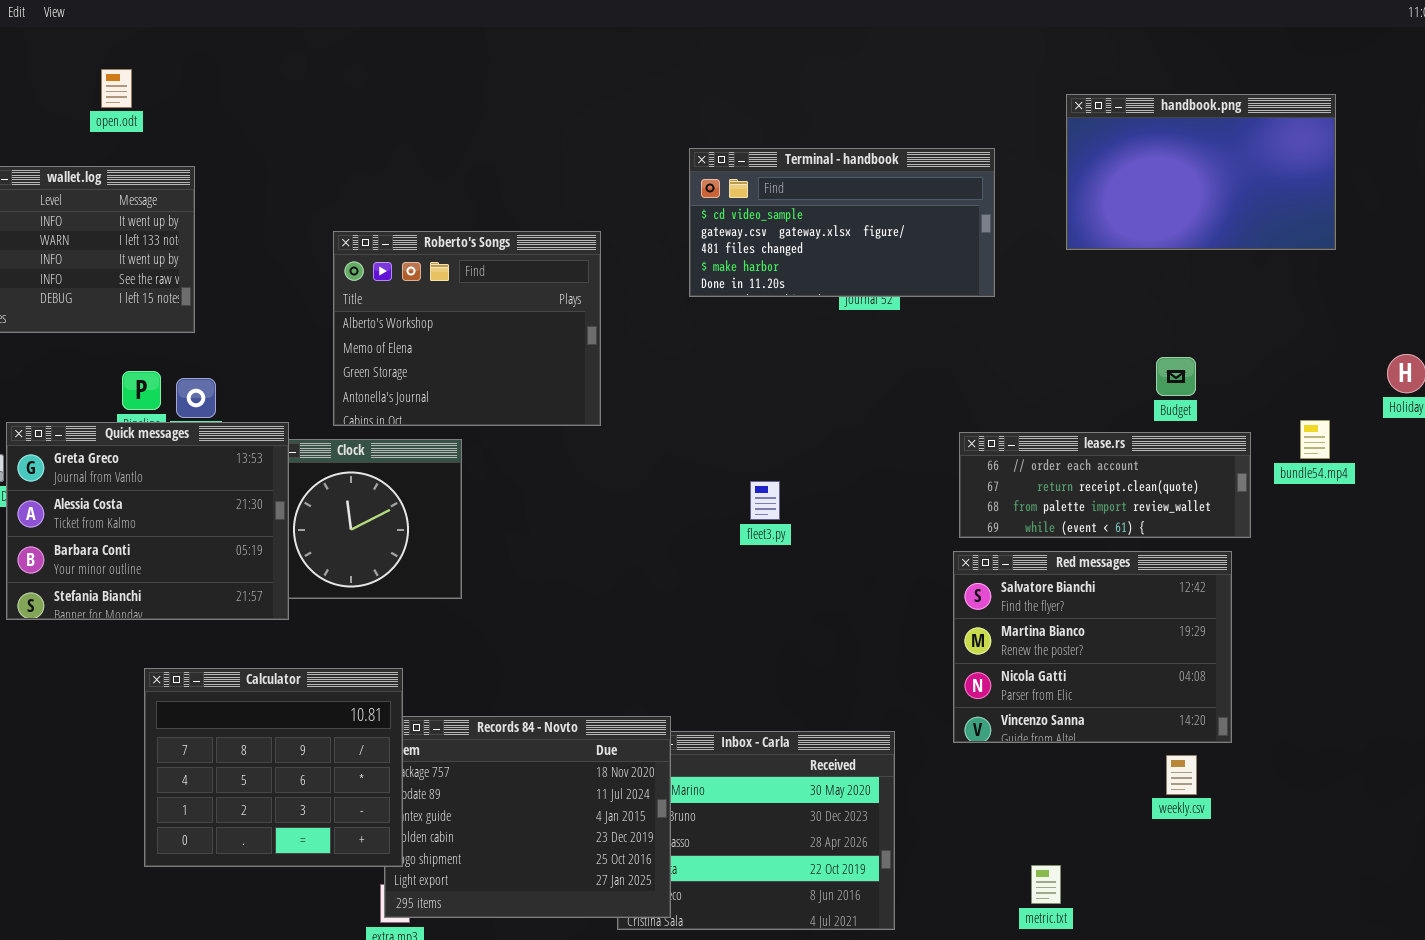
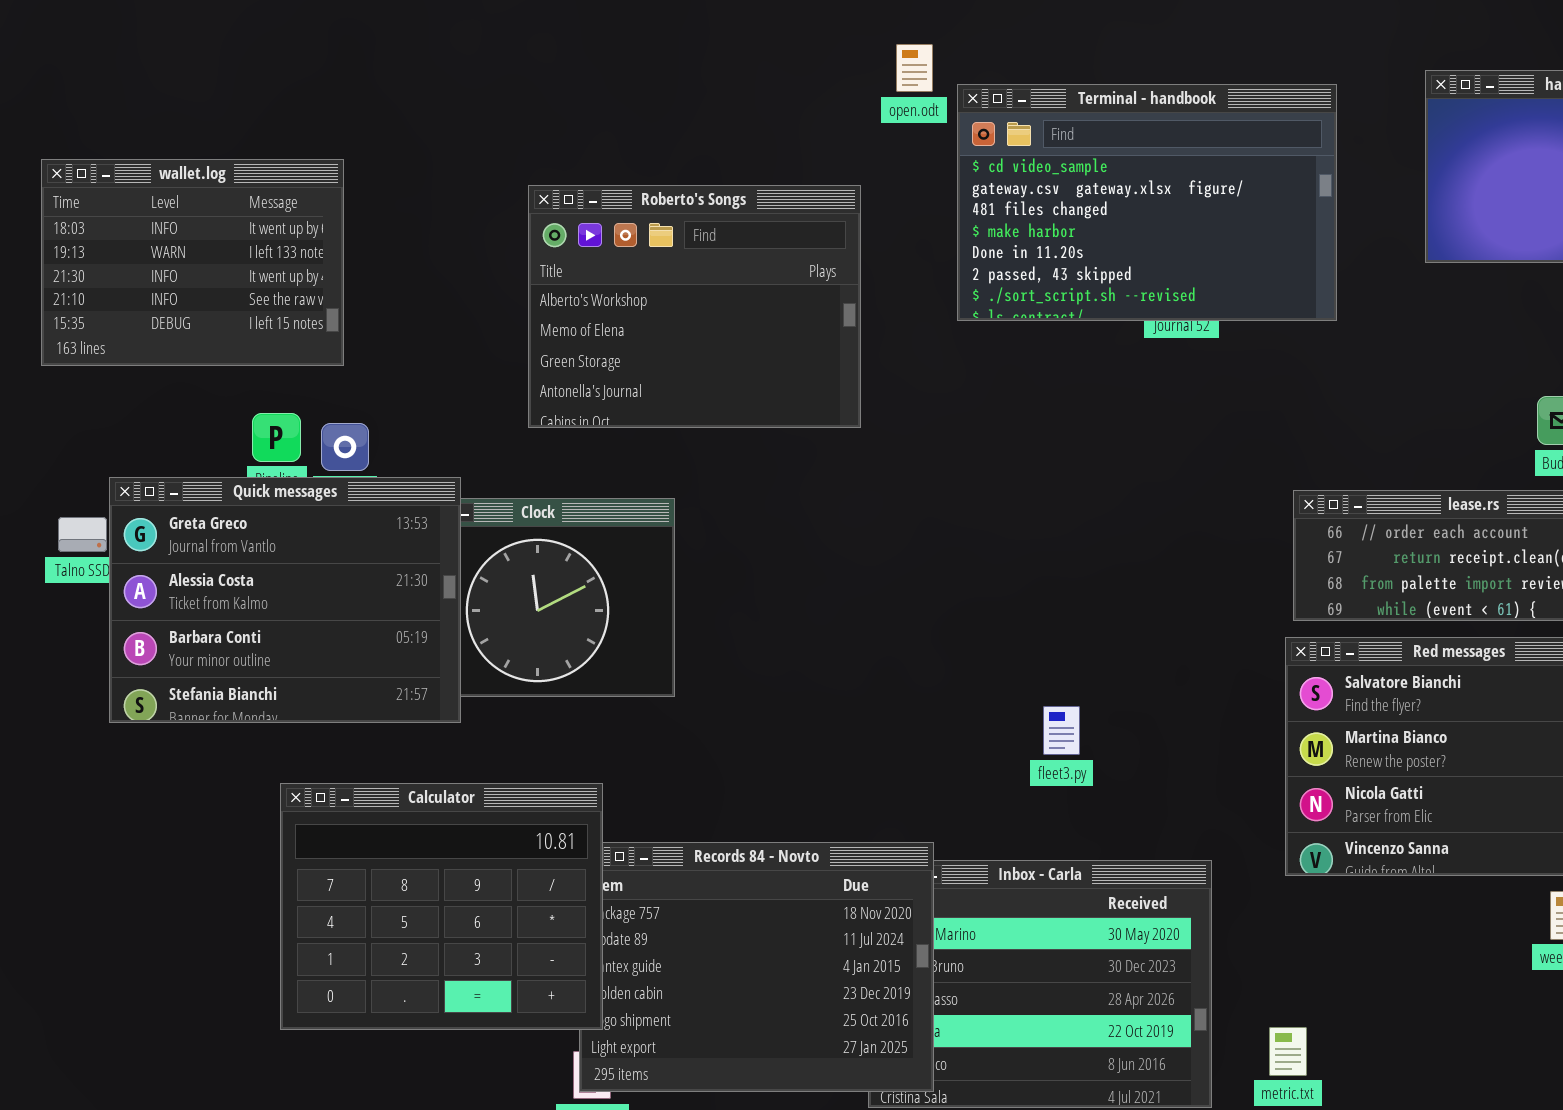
open.odt: [101,69,132,108] -> [896,44,933,92], moved
Terminal - handbook: [689,148,995,297] -> [957,84,1337,321], resized
Roberto's Songs: [333,231,601,426] -> [528,185,861,428], moved
fleet3.py: [750,481,780,520] -> [1043,706,1080,755], moved
metric.txt: [1031,865,1061,904] -> [1269,1027,1307,1076], moved

